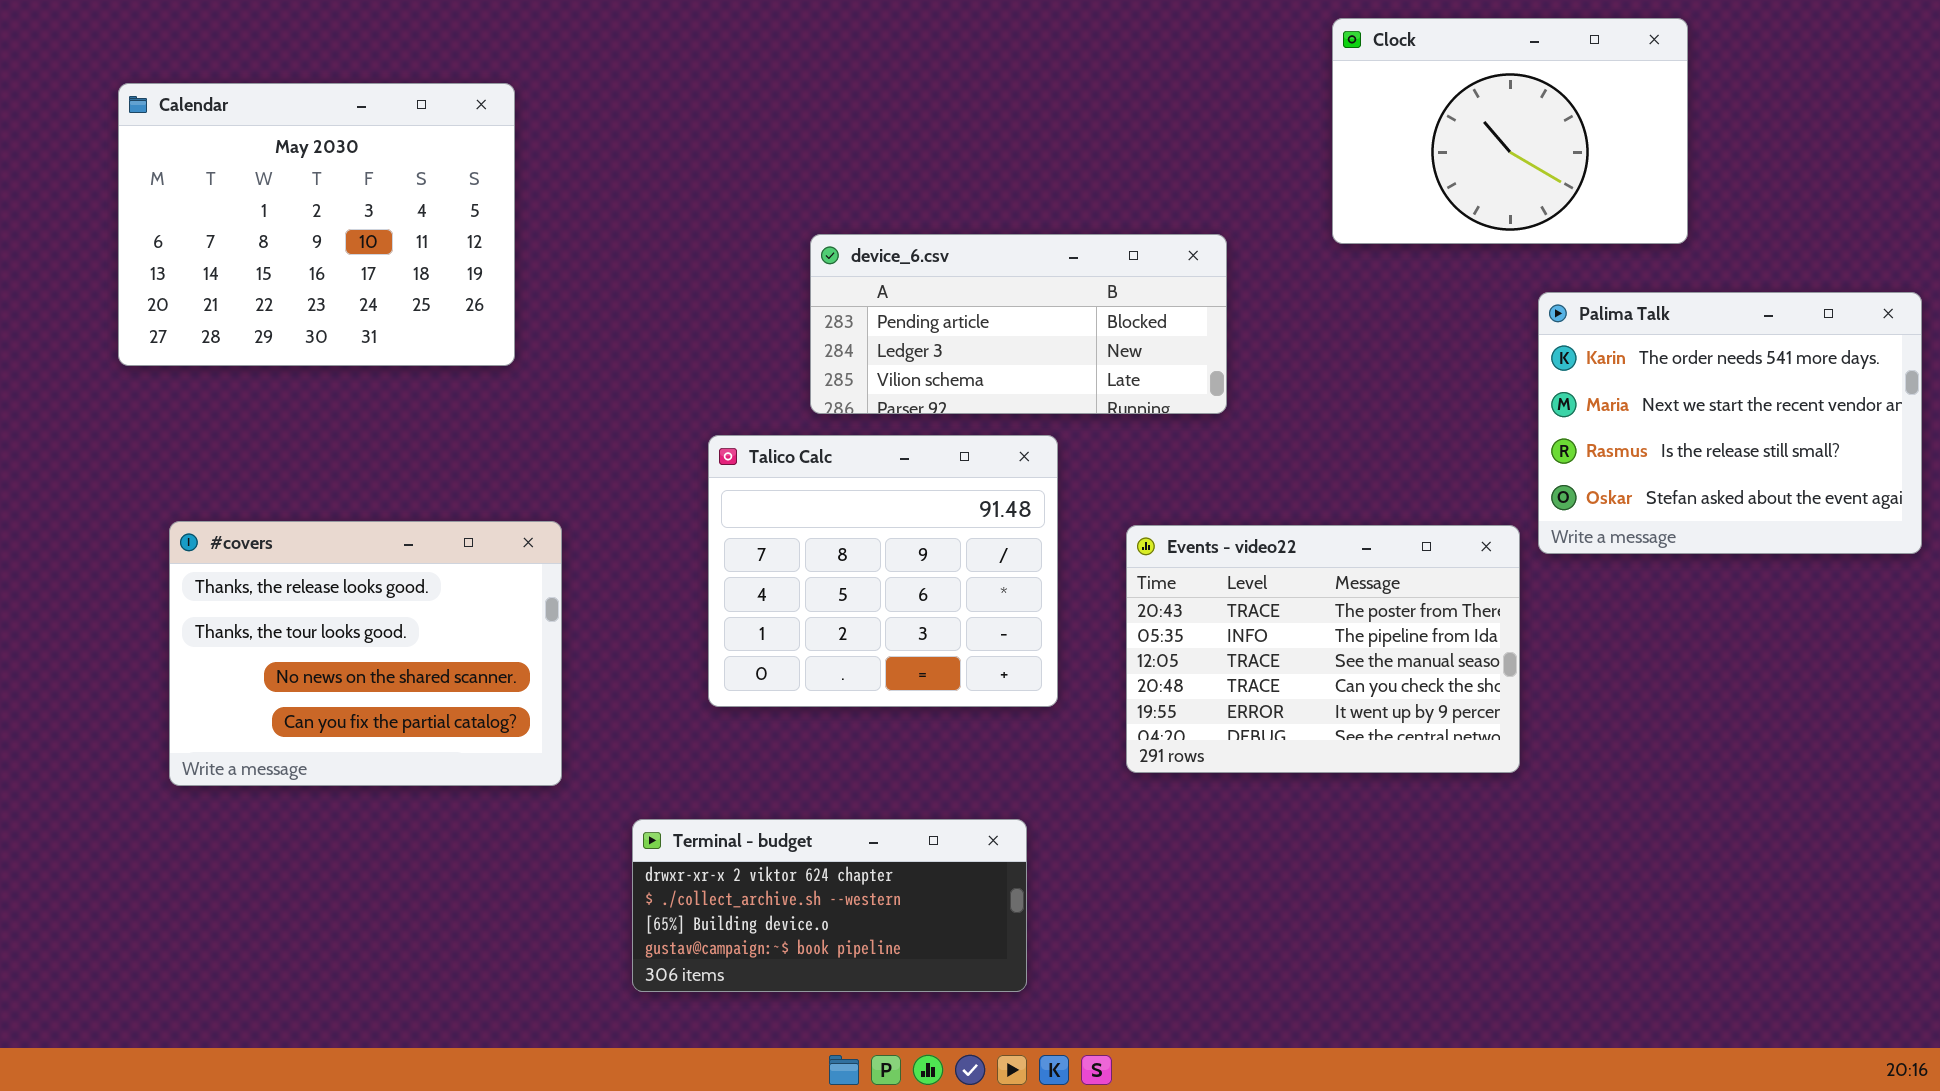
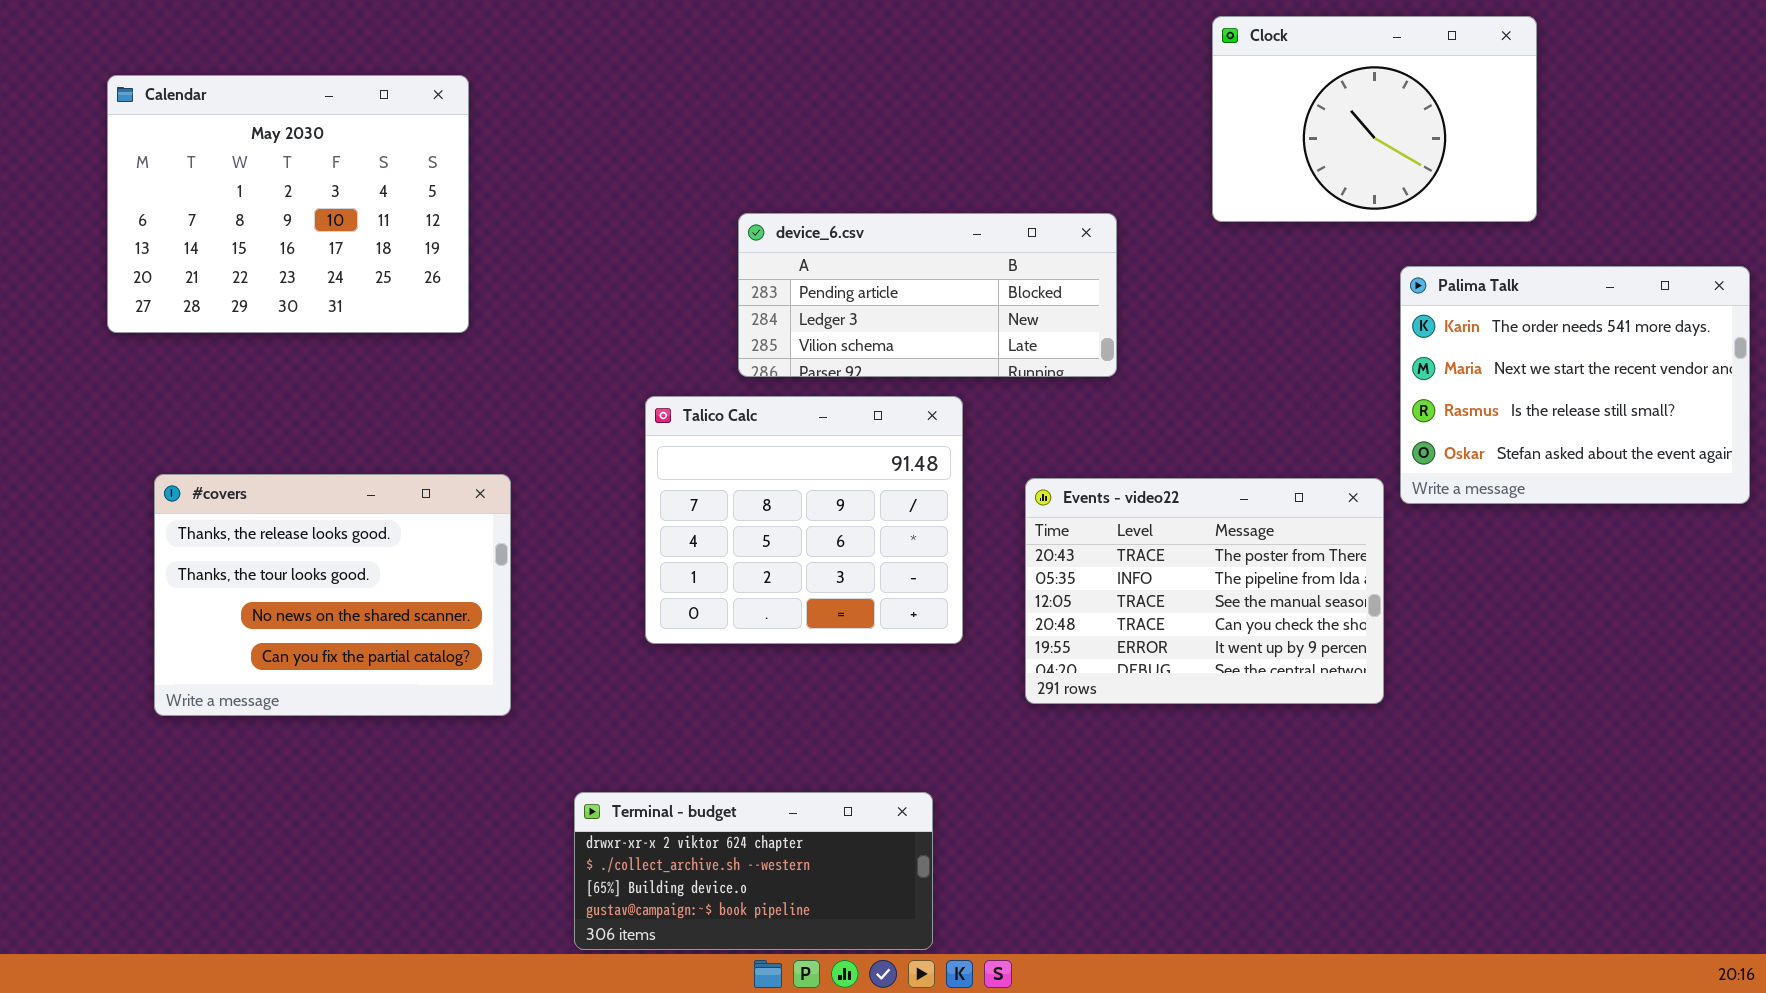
Terminal - budget: [632,819,1027,992] -> [574,792,933,950], moved

